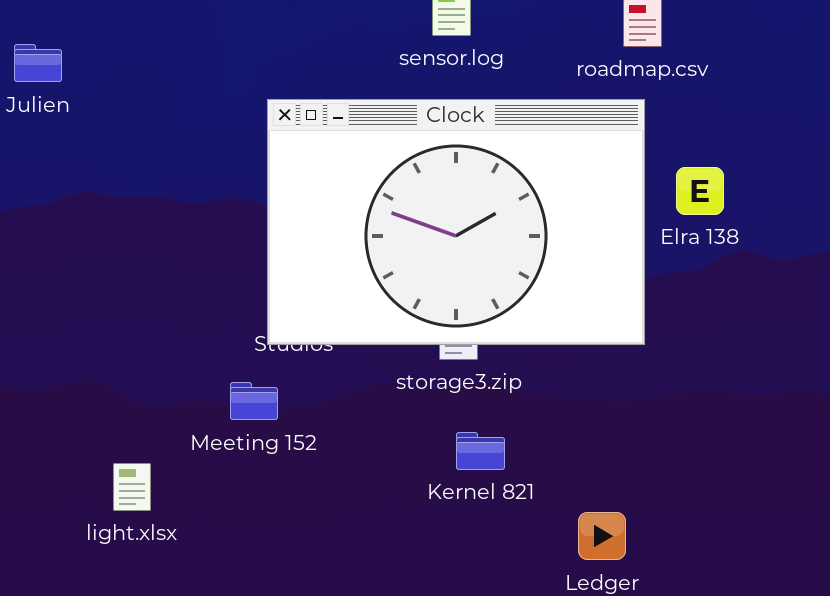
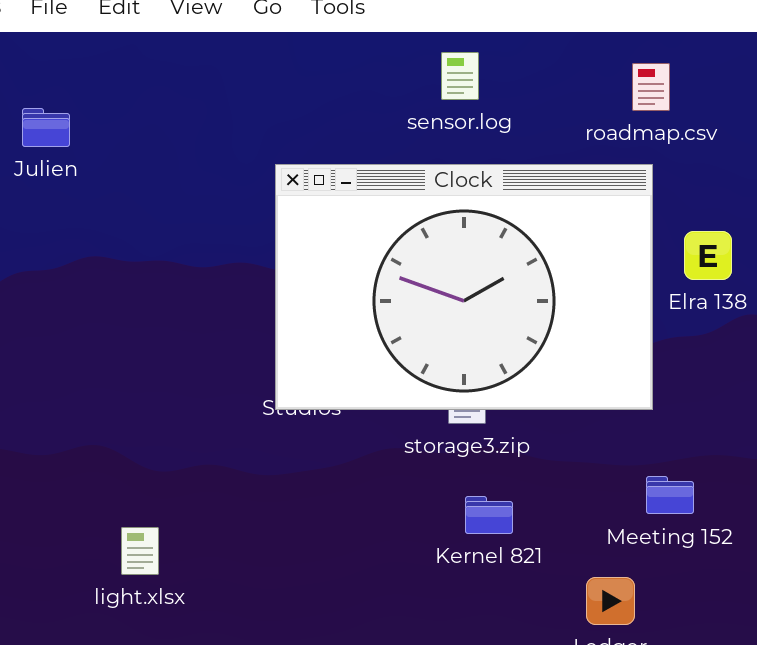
Meeting 152: [230,382,278,420] -> [646,476,694,514], moved

